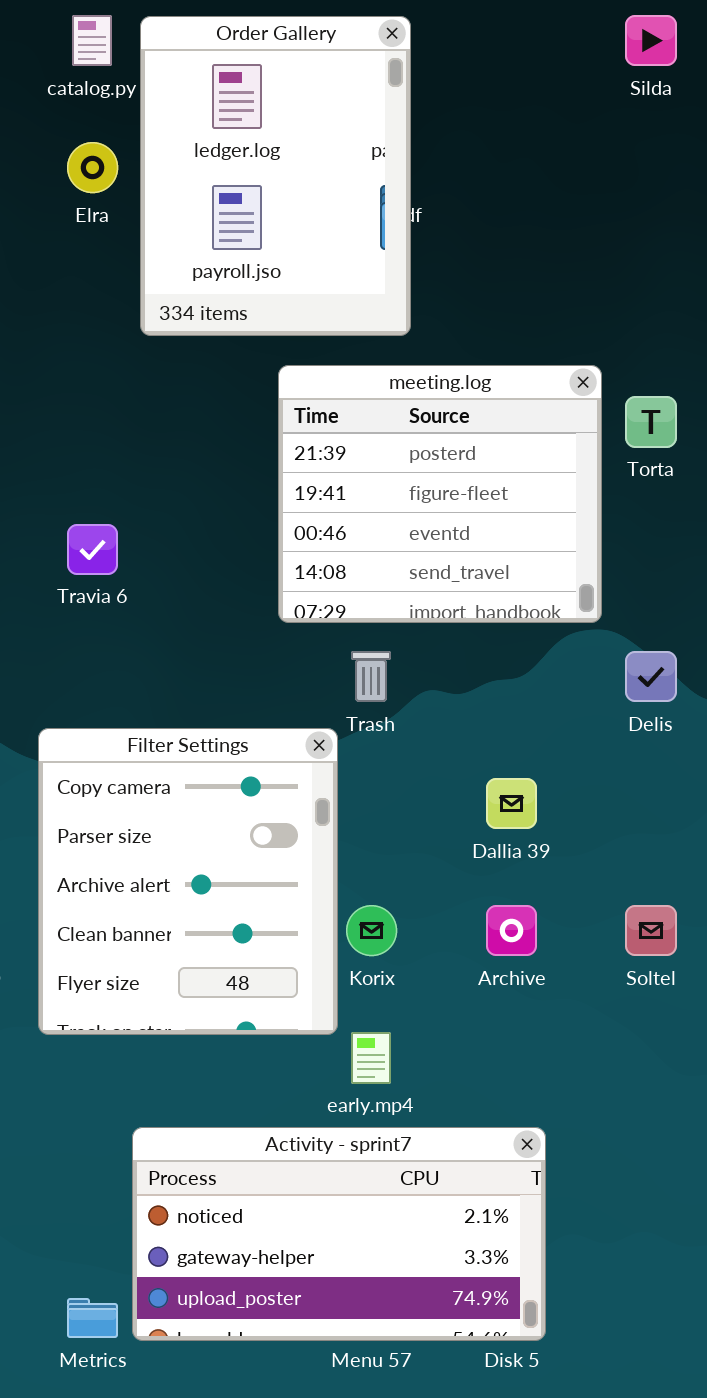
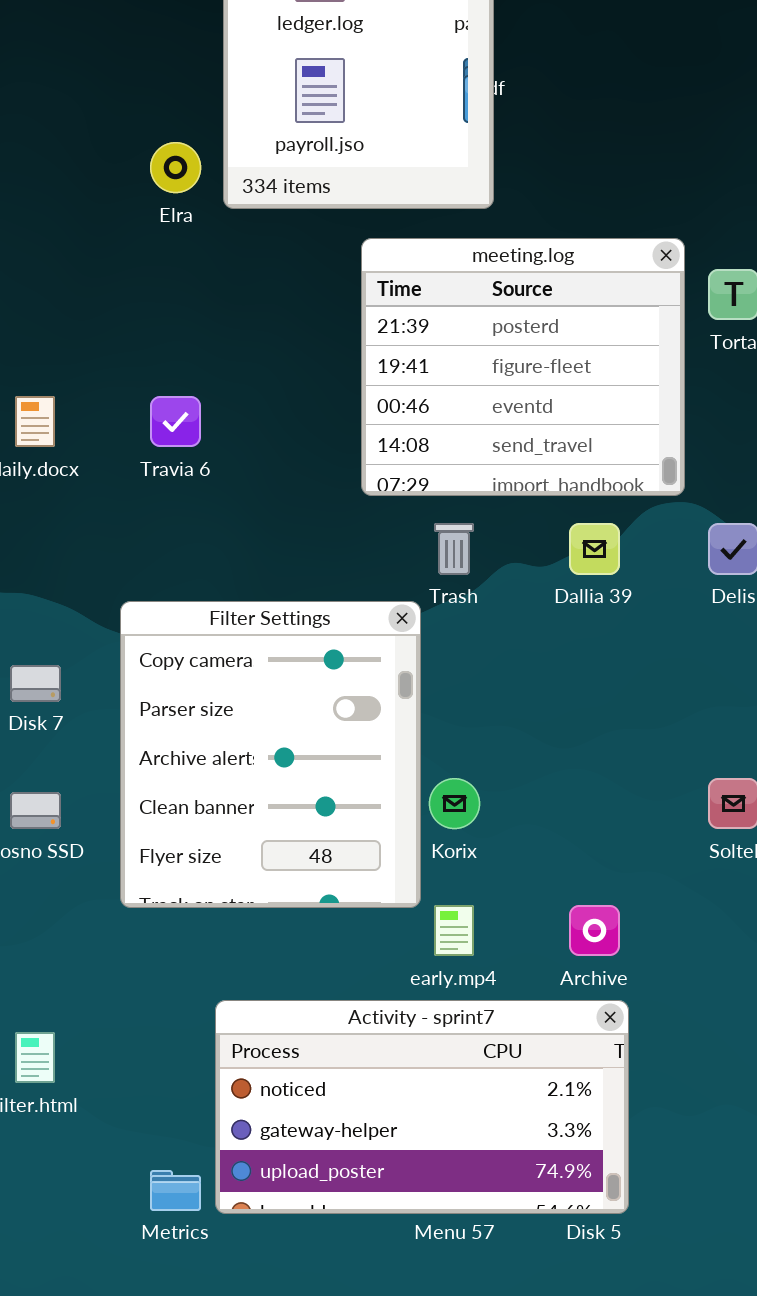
Elra: [67,142,118,193] -> [150,142,201,193], moved
Dallia 39: [486,778,537,829] -> [569,523,620,575], moved
Archive: [486,905,537,956] -> [569,905,620,956], moved

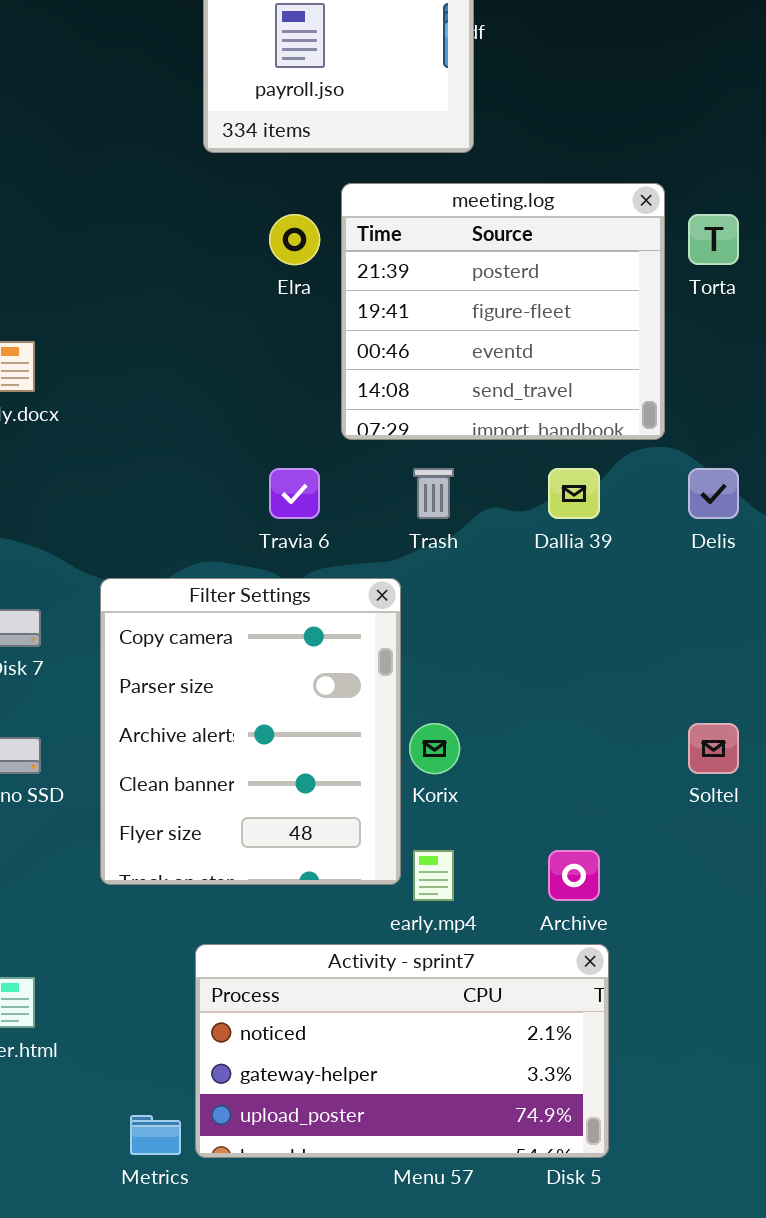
Elra: [150,142,201,193] -> [269,214,320,265], moved
Travia 6: [150,396,201,447] -> [269,468,320,519], moved
Filter Settings: [120,601,421,908] -> [100,578,401,885], moved

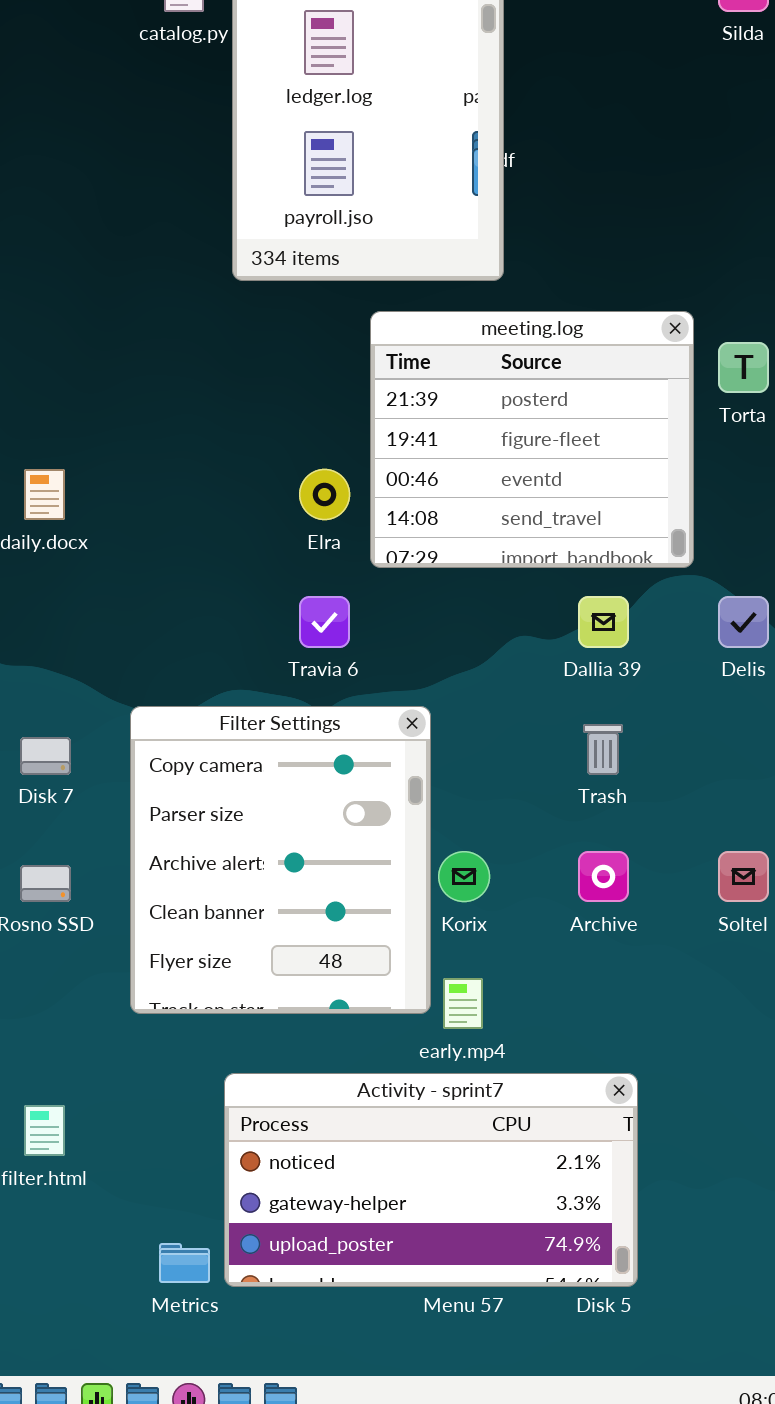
Elra: [269,214,320,265] -> [299,469,350,520], moved
Trash: [413,468,454,519] -> [583,724,623,775], moved
Archive: [548,850,600,901] -> [578,851,629,902], moved

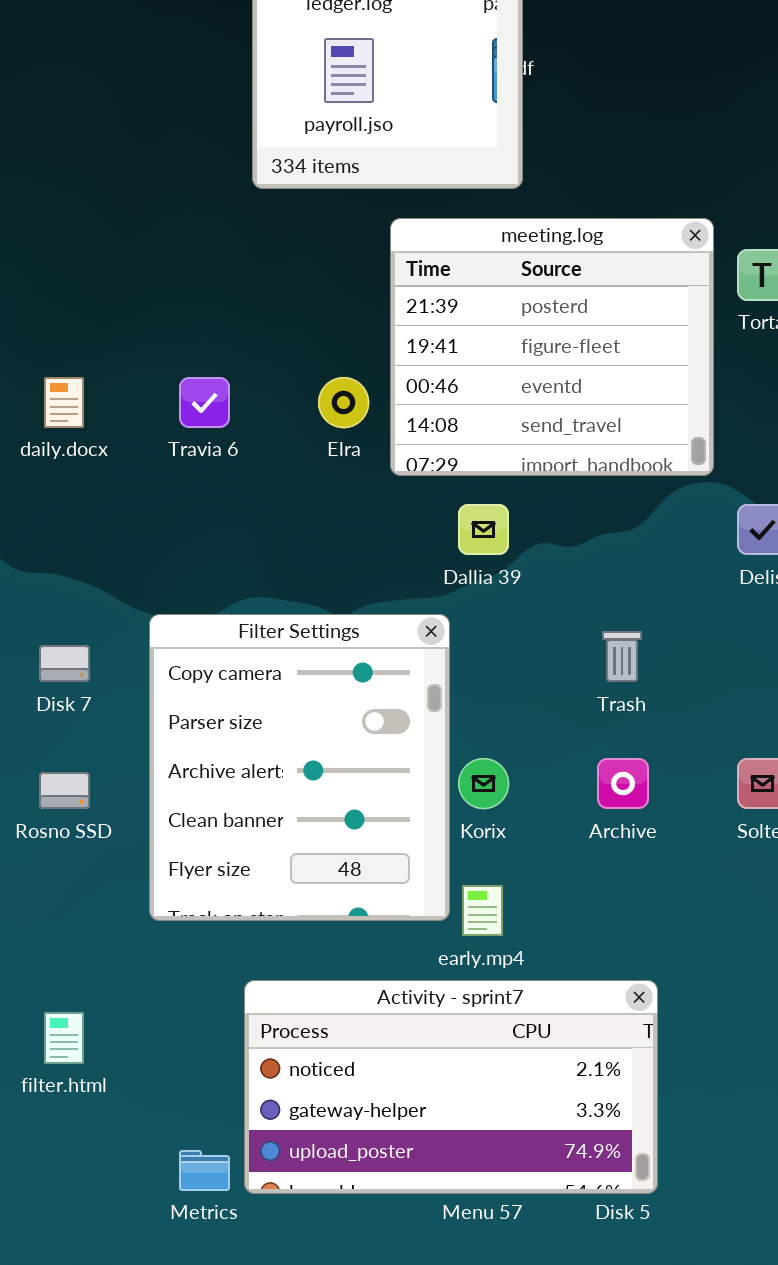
Travia 6: [299,596,350,648] -> [179,377,230,428], moved
Dallia 39: [578,596,629,648] -> [458,504,509,555], moved

